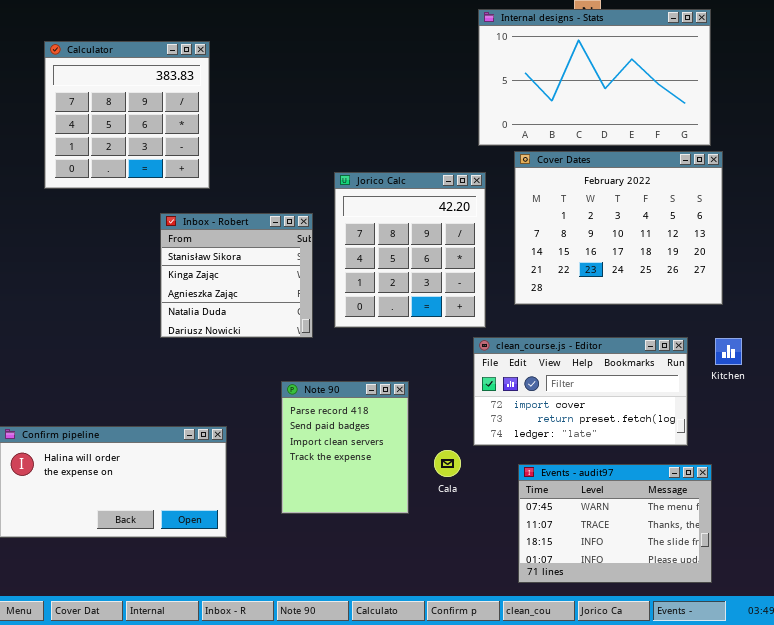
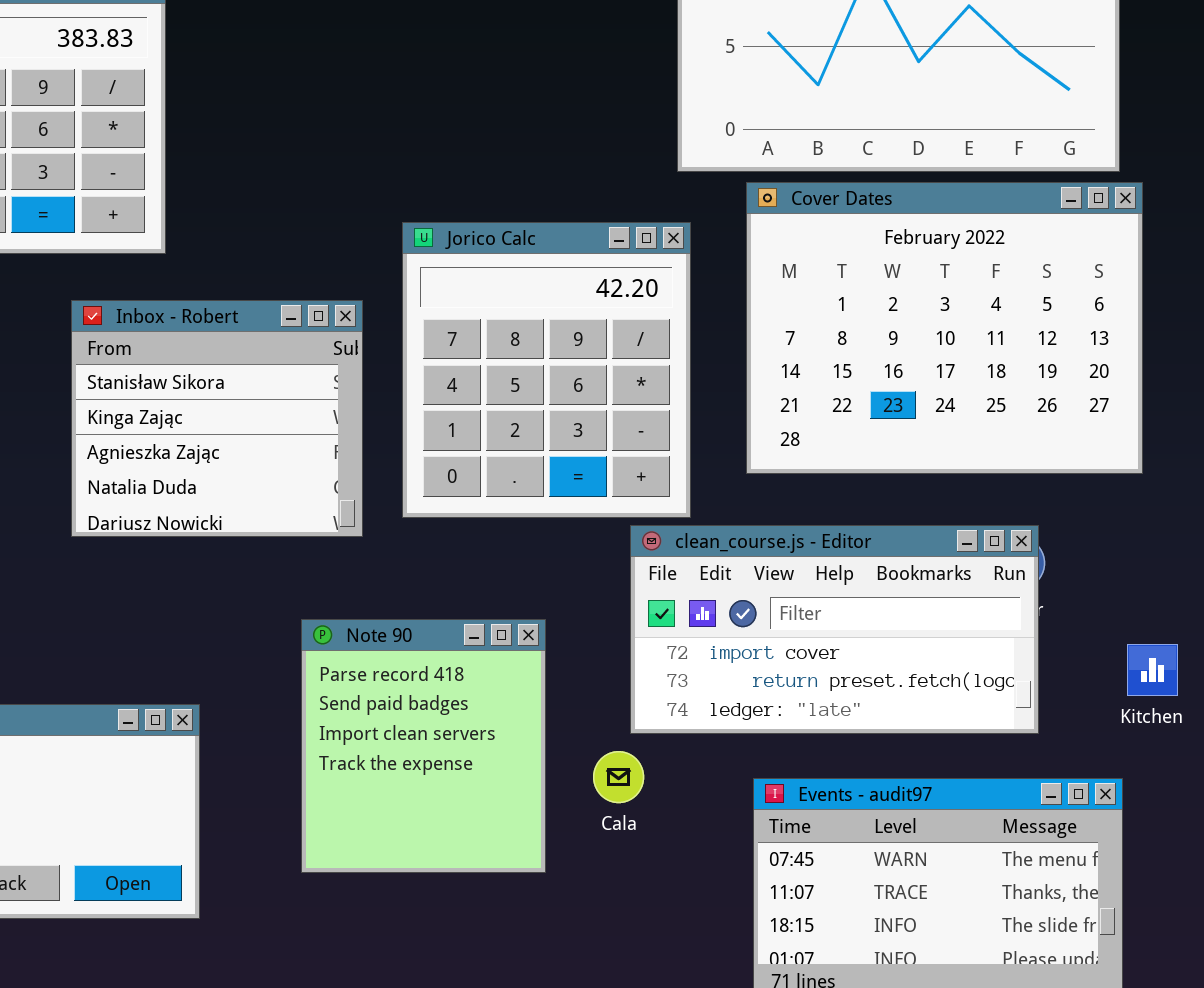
clean_course.js - Editor: [473,337,688,446] -> [630,525,1039,734], moved
Kitchen: [715,338,742,365] -> [1127,644,1178,696], moved

